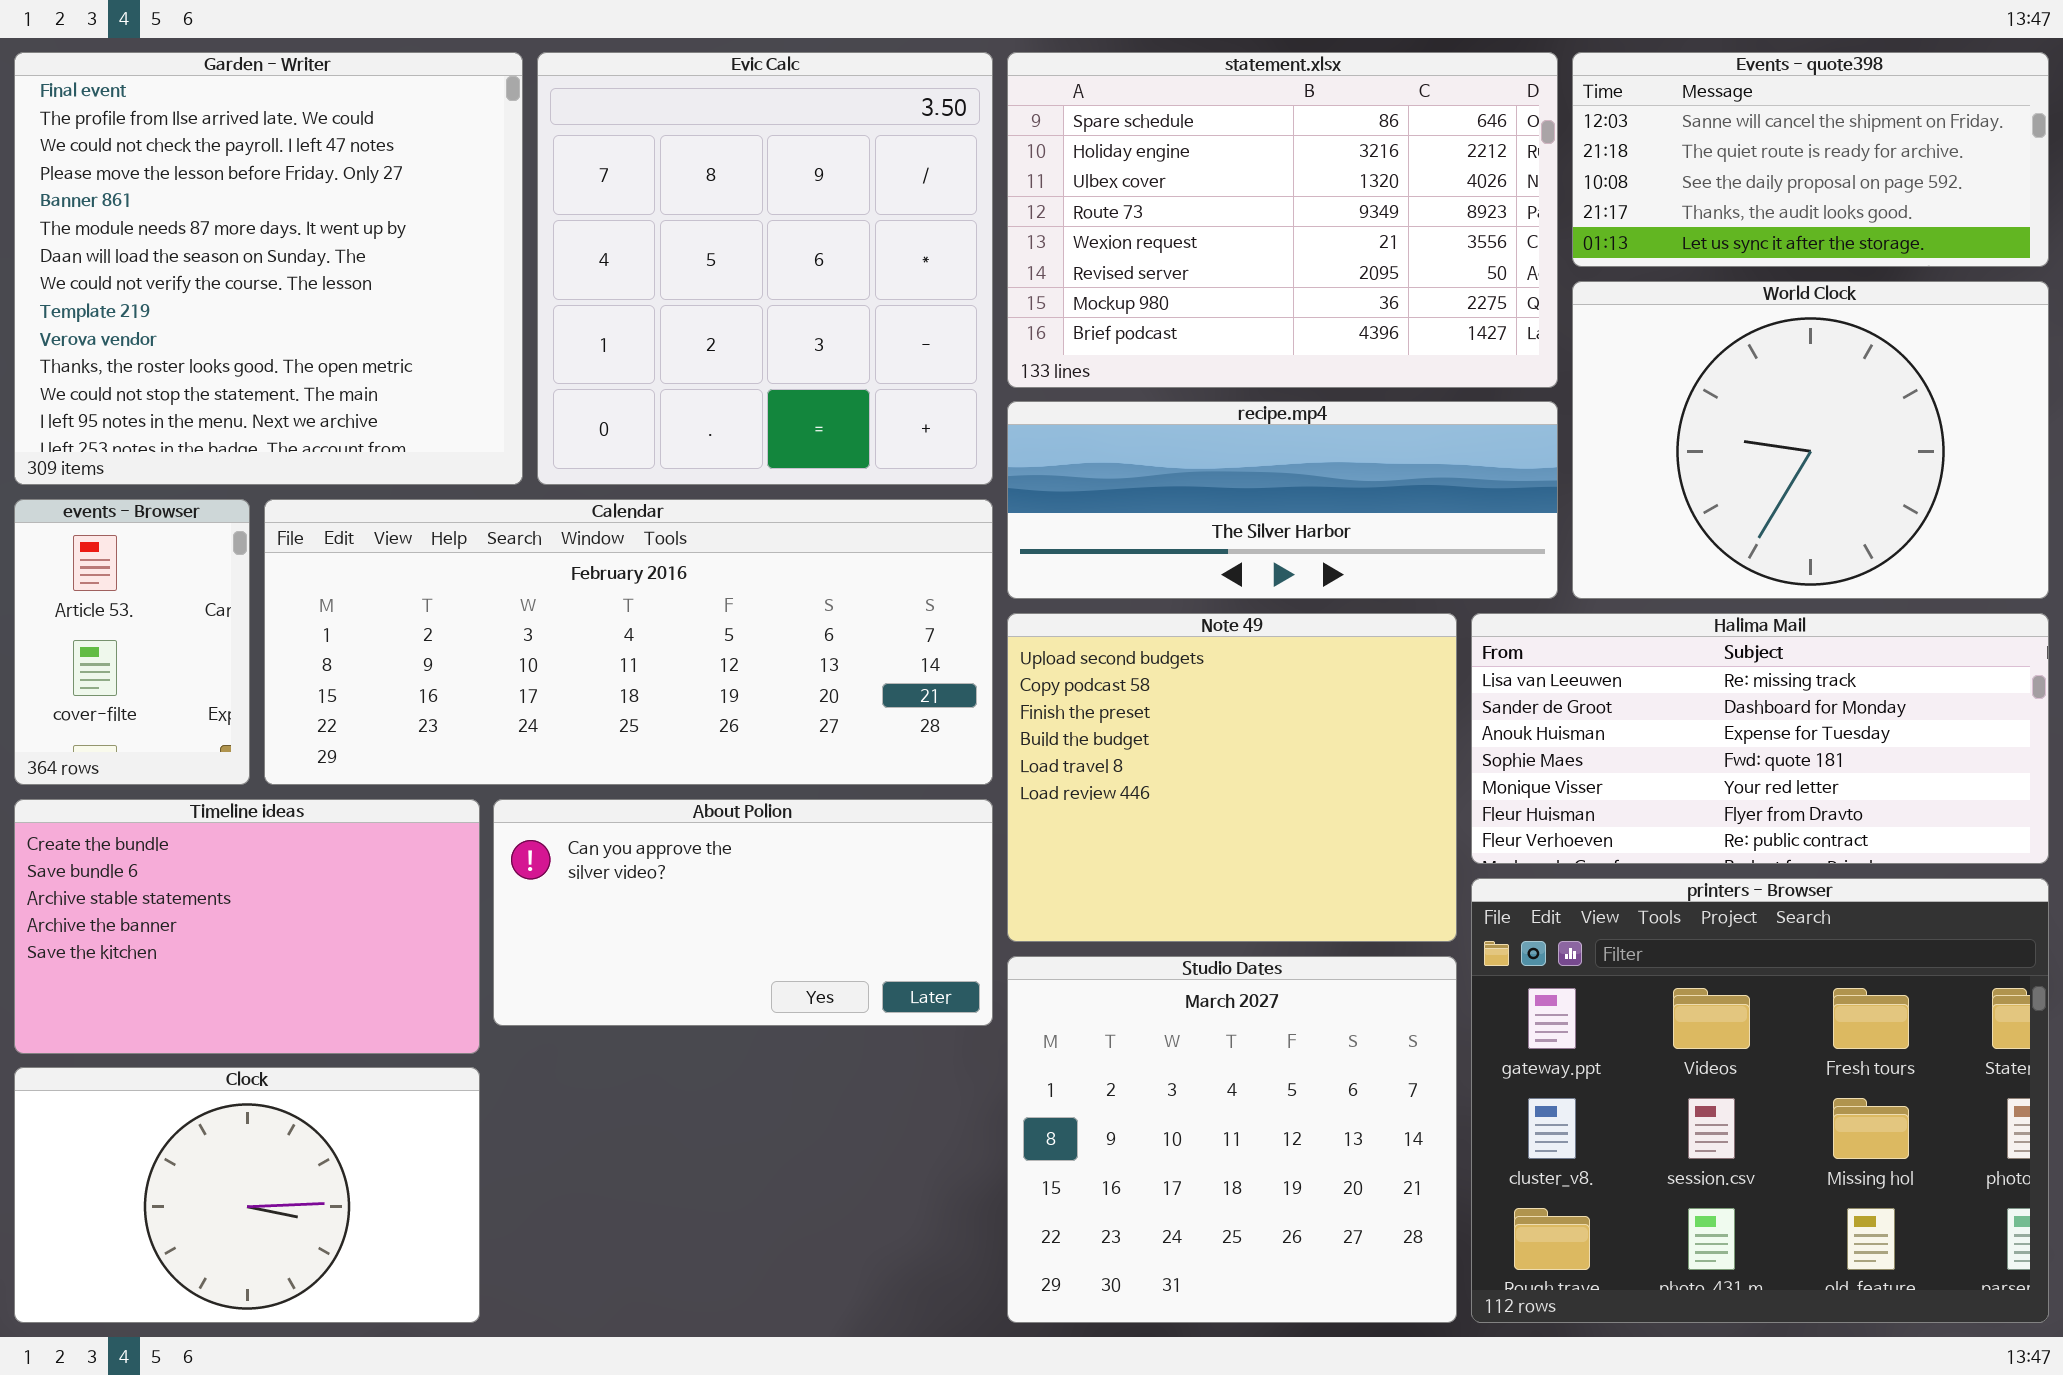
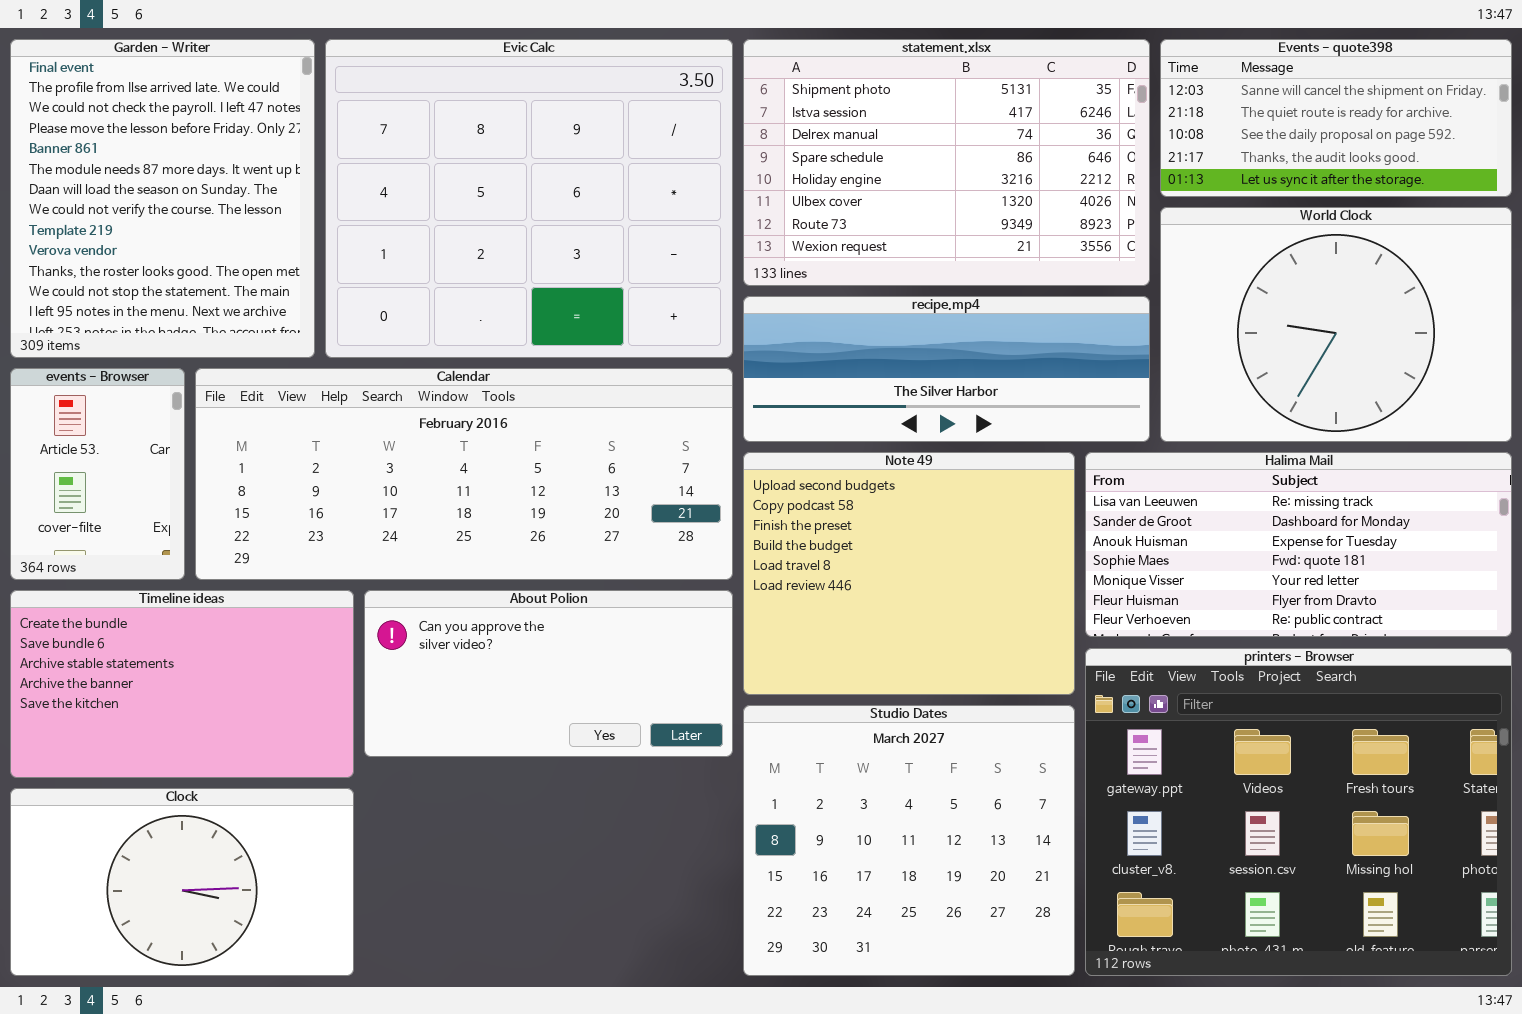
Garden - Writer: [14,52,523,485] -> [10,39,315,358], resized
Evic Calc: [537,52,993,485] -> [325,39,733,358], resized
statement.xlsx: [1007,52,1558,388] -> [743,39,1150,286], scrolled up 3 rows

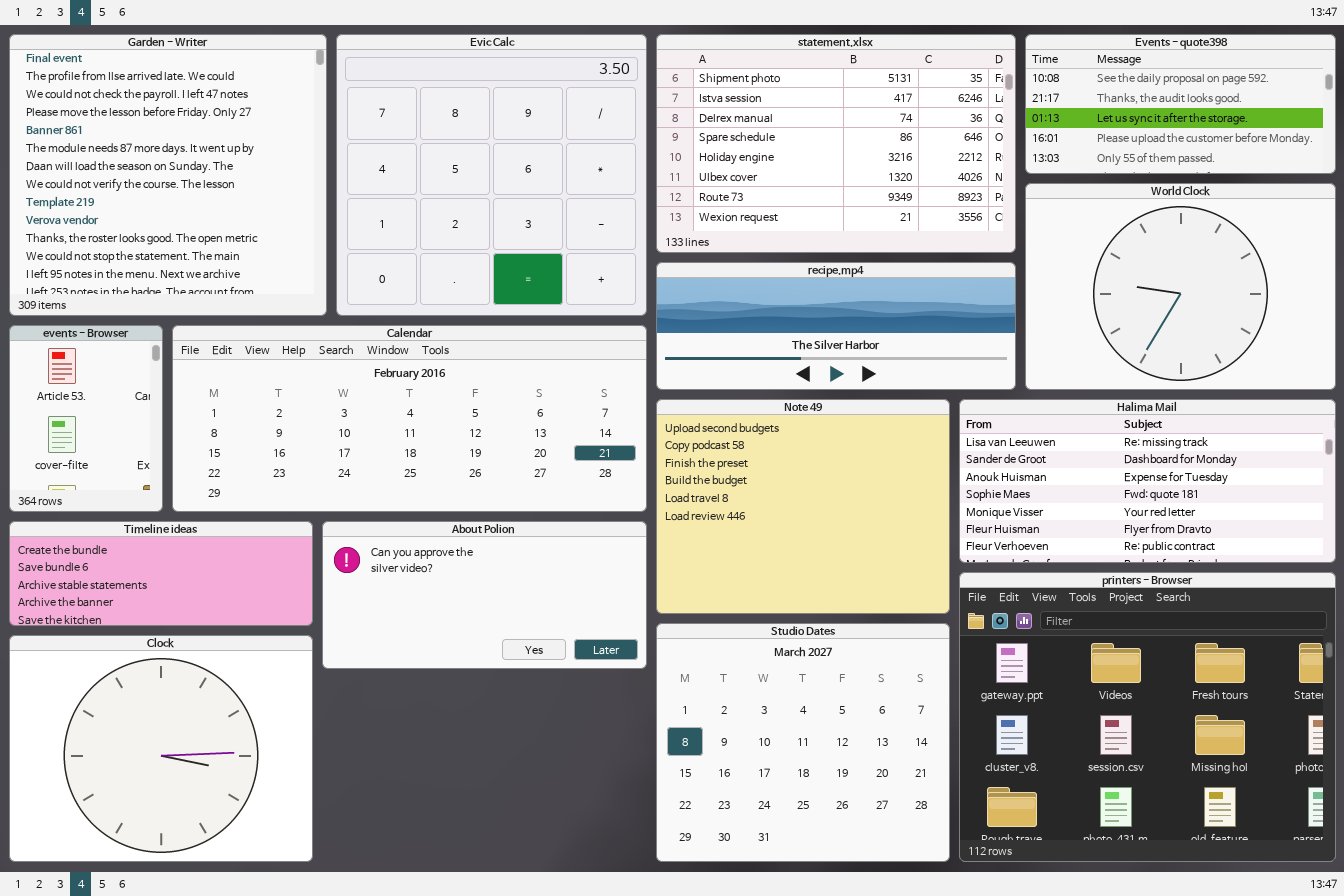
Garden - Writer: [10,39,315,358] -> [9,34,327,316], resized
Evic Calc: [325,39,733,358] -> [336,34,647,316], resized
Events - quote398: [1160,39,1512,197] -> [1025,34,1336,174], scrolled down 2 rows
Timeline ideas: [10,590,354,778] -> [9,521,313,626], resized
Clock: [10,788,354,976] -> [9,635,313,862], resized

